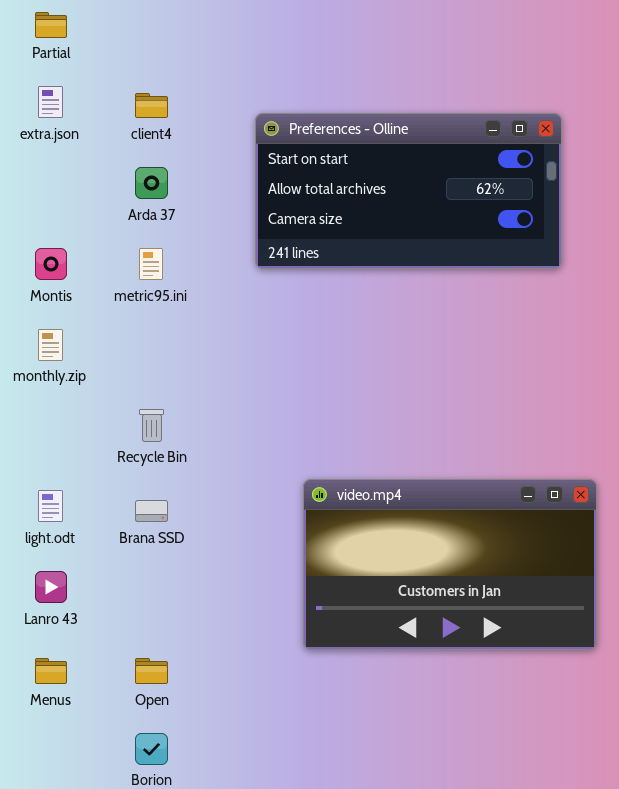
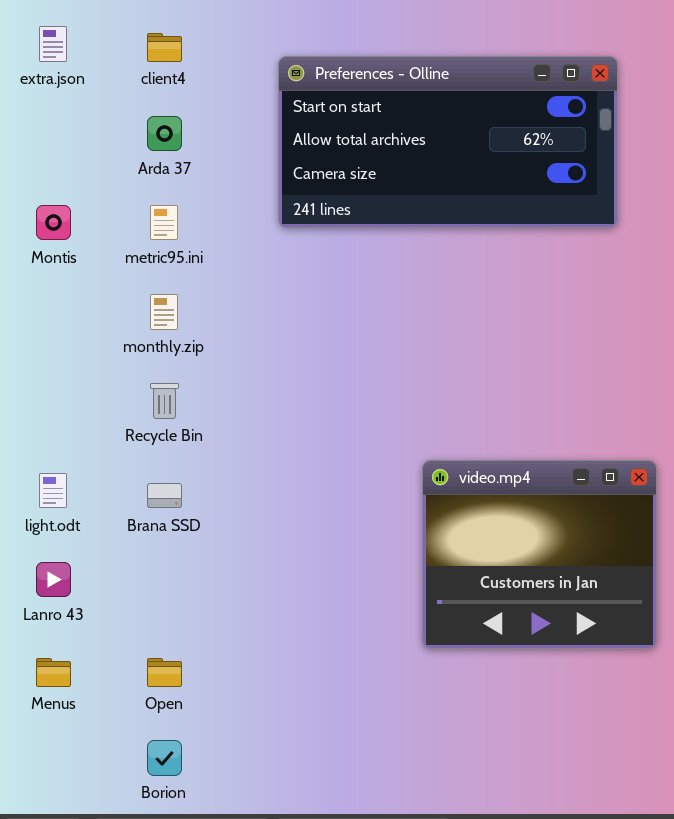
monthly.zip: [38,329,63,361] -> [150,294,178,330], moved
video.mp4: [303,479,597,650] -> [422,460,657,649], resized

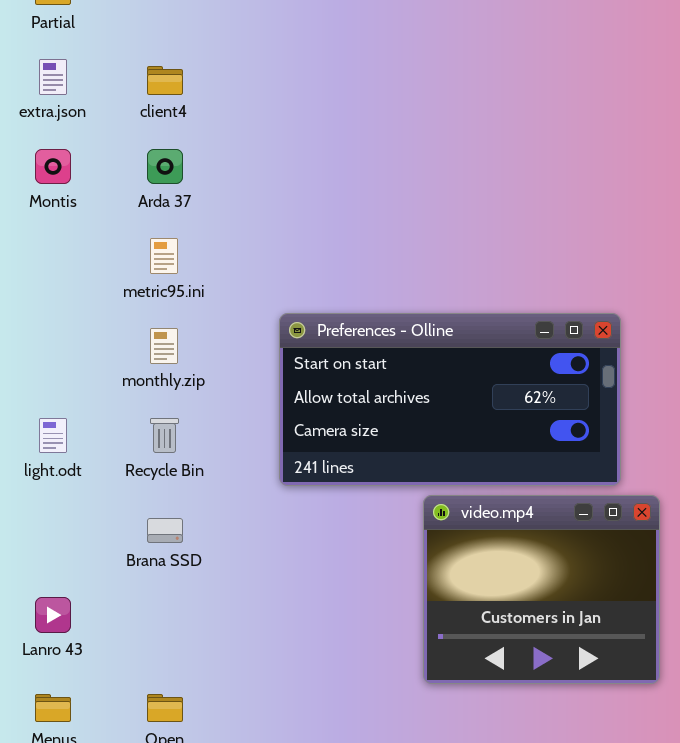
Preferences - Olline: [278,56,618,228] -> [279,313,621,486], moved
Montis: [36,205,71,240] -> [35,149,71,184], moved
light.odt: [39,473,67,508] -> [39,418,67,453], moved

